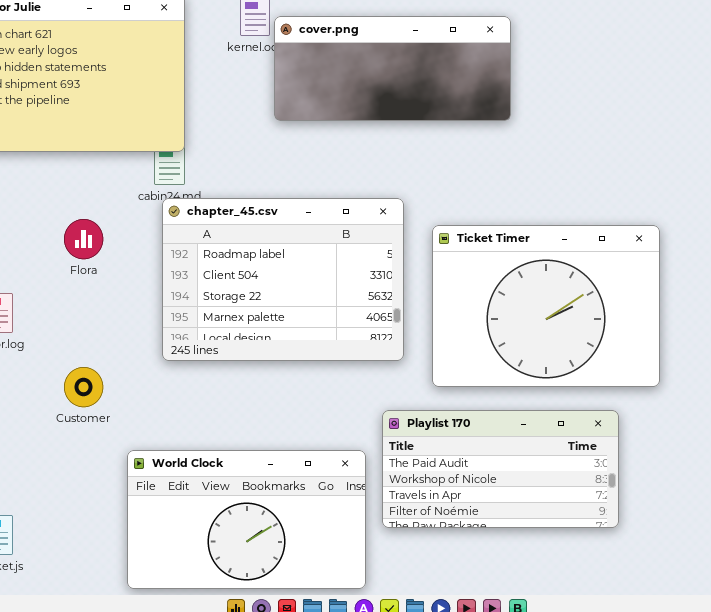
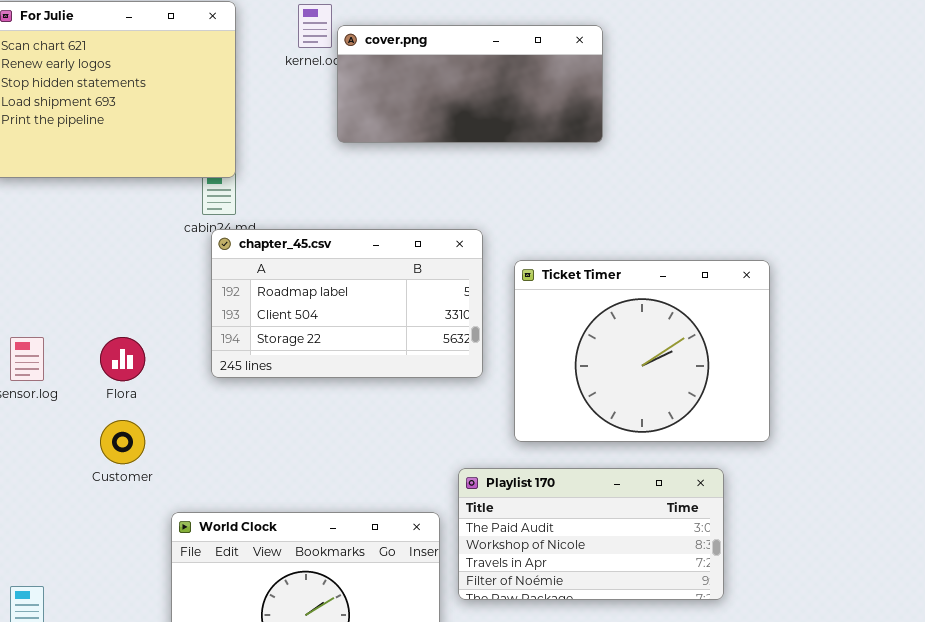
chapter_45.csv: [162,198,404,361] -> [211,229,483,378], resized
Flora: [64,219,103,259] -> [100,337,145,381], moved

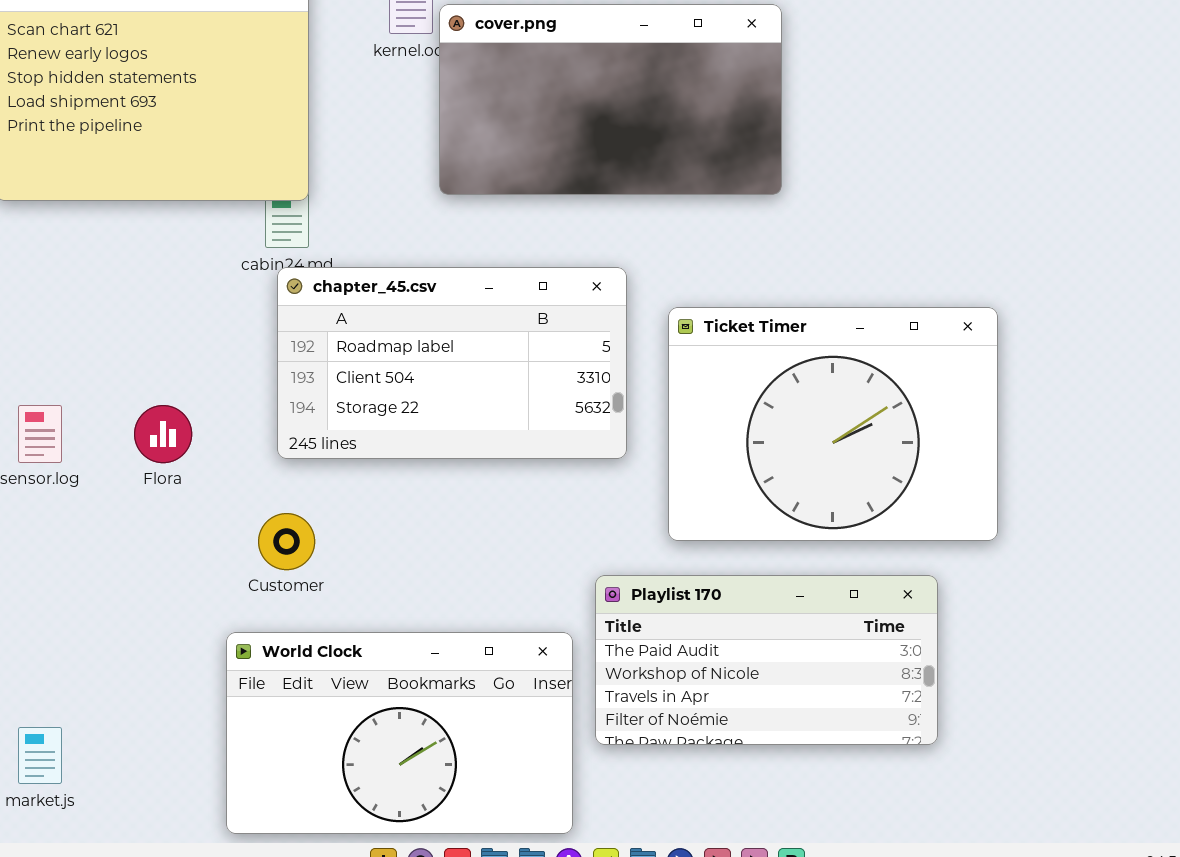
cover.png: [337,25,603,143] -> [439,4,782,195], resized
Customer: [100,420,145,464] -> [258,513,315,570], moved

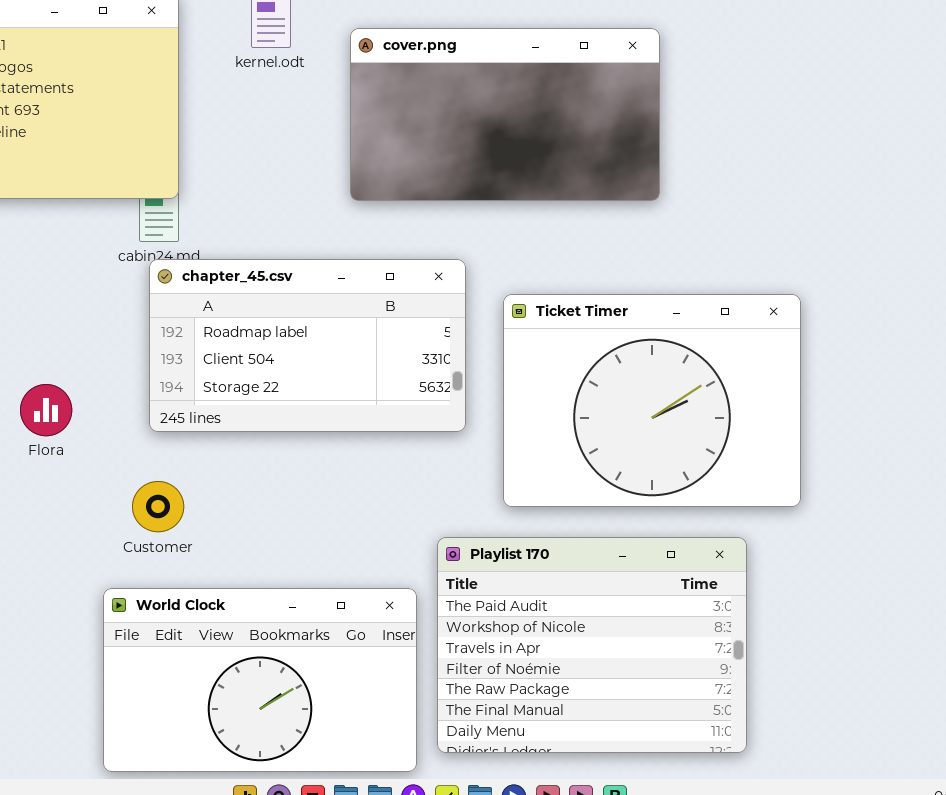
cover.png: [439,4,782,195] -> [350,28,660,201], moved
Playlist 170: [595,575,938,745] -> [437,537,747,753], resized

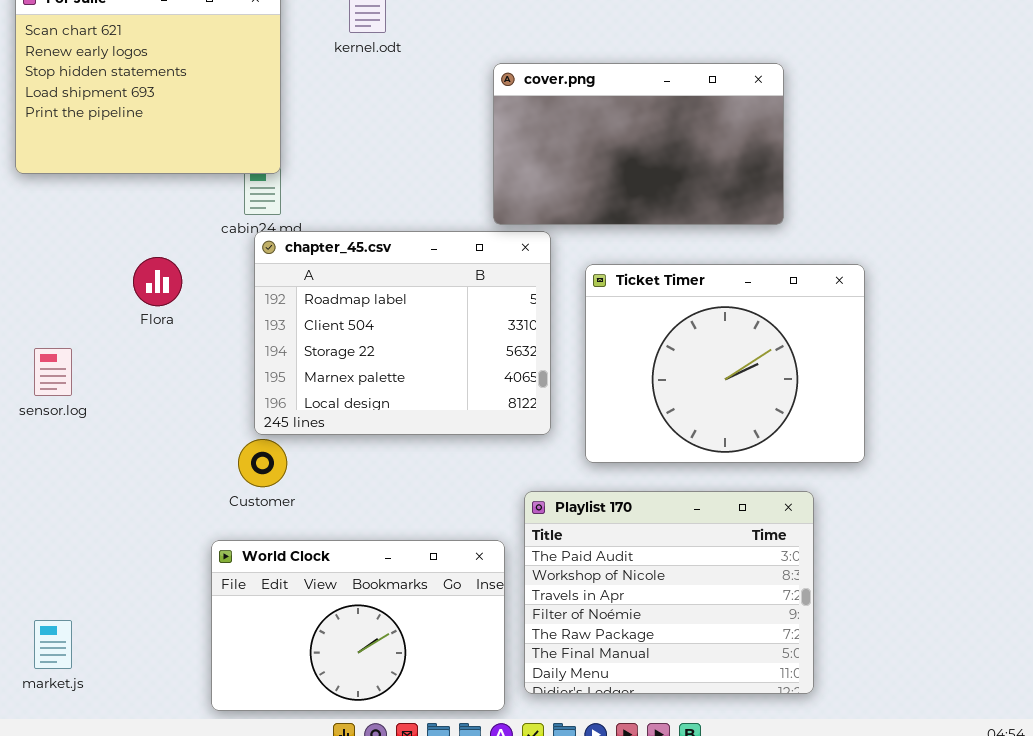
cover.png: [350,28,660,201] -> [493,63,784,225], moved
chapter_45.csv: [149,259,466,432] -> [254,231,551,435], resized
Flora: [20,384,72,436] -> [133,257,182,306], moved

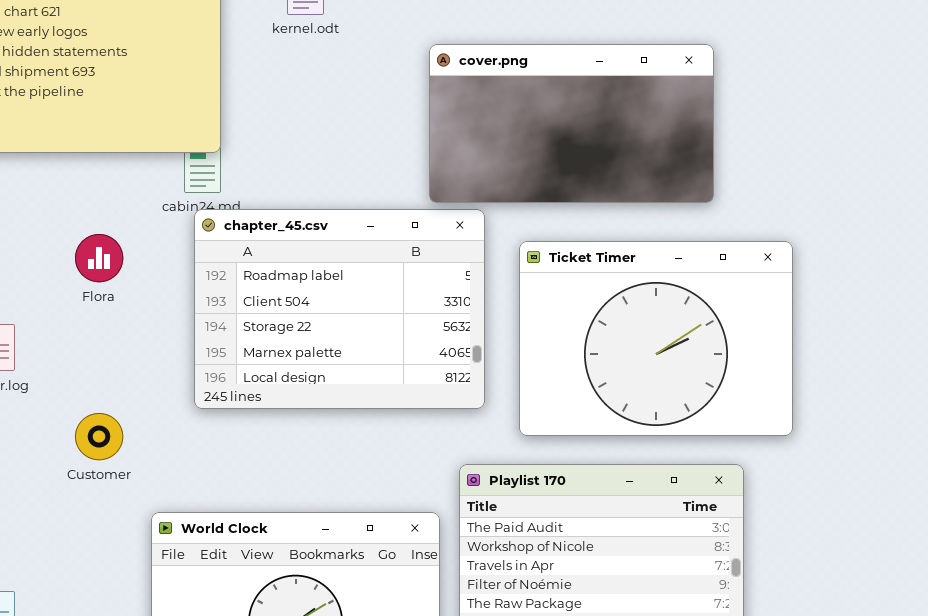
Customer: [238,439,287,487] -> [75,413,123,460], moved

